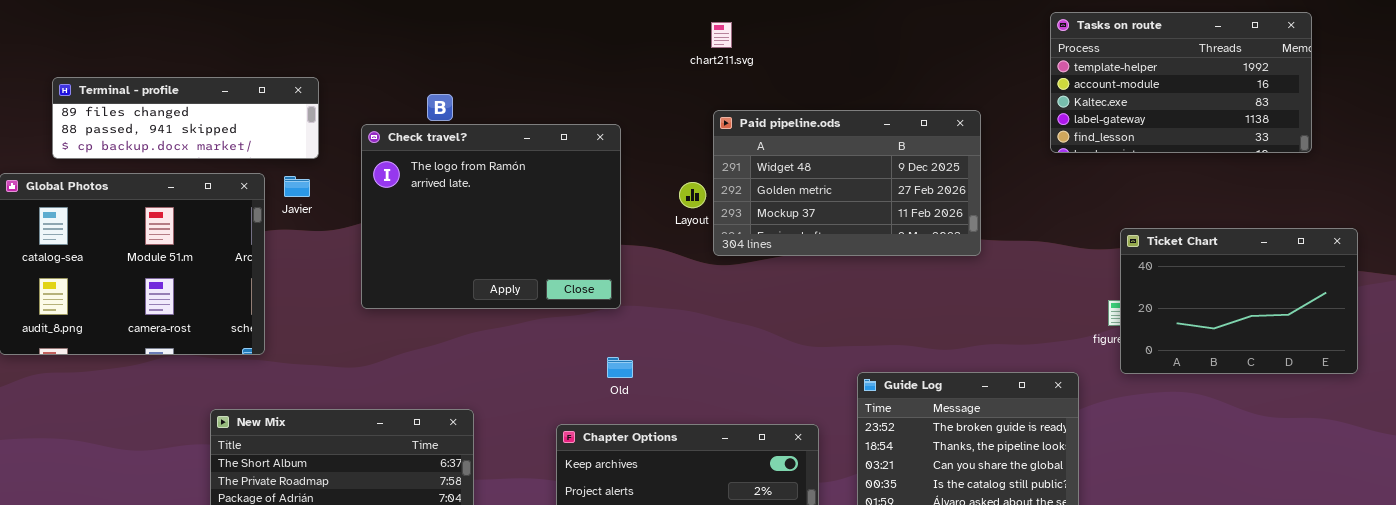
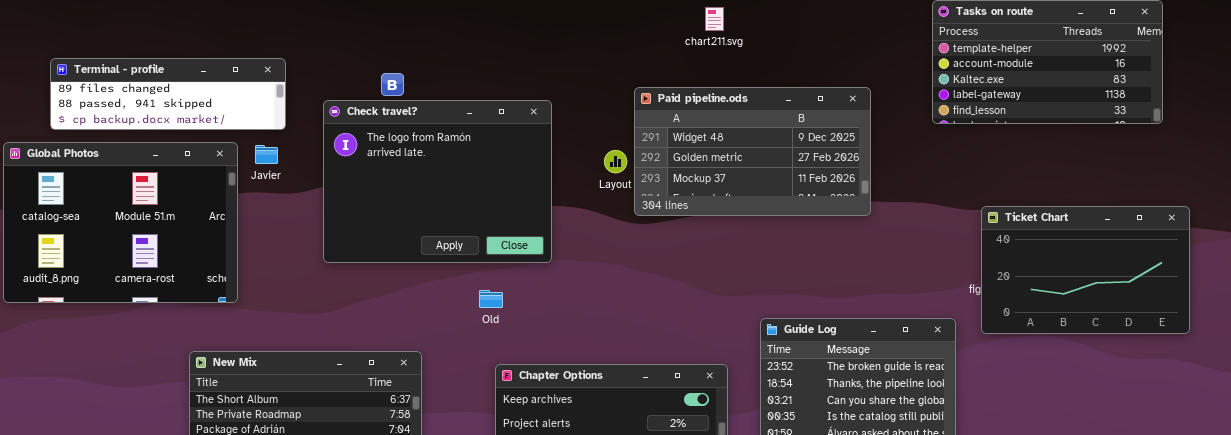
chart211.svg: [711,22,732,48] -> [705,7,724,31], moved
Ticket Chart: [1120,228,1358,374] -> [981,206,1190,334], moved
Old: [607,357,633,378] -> [479,290,503,308], moved

